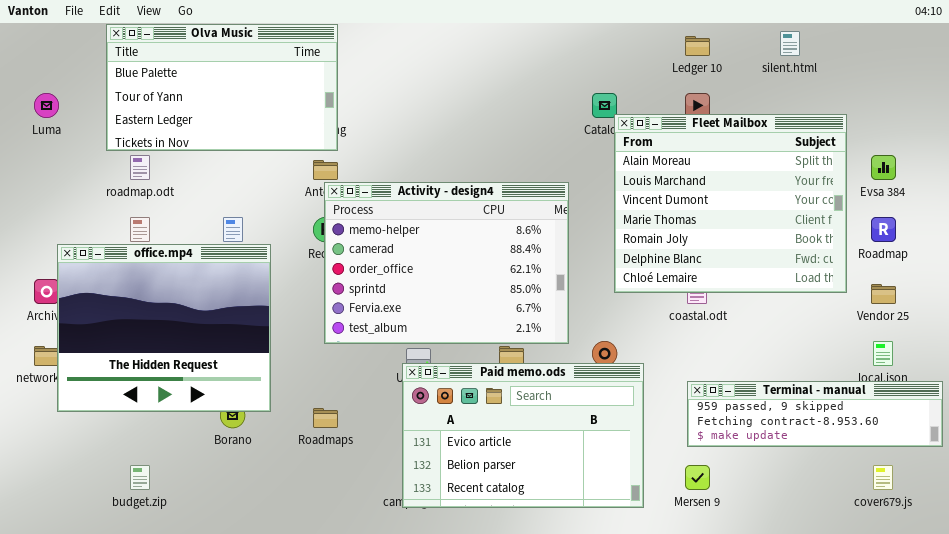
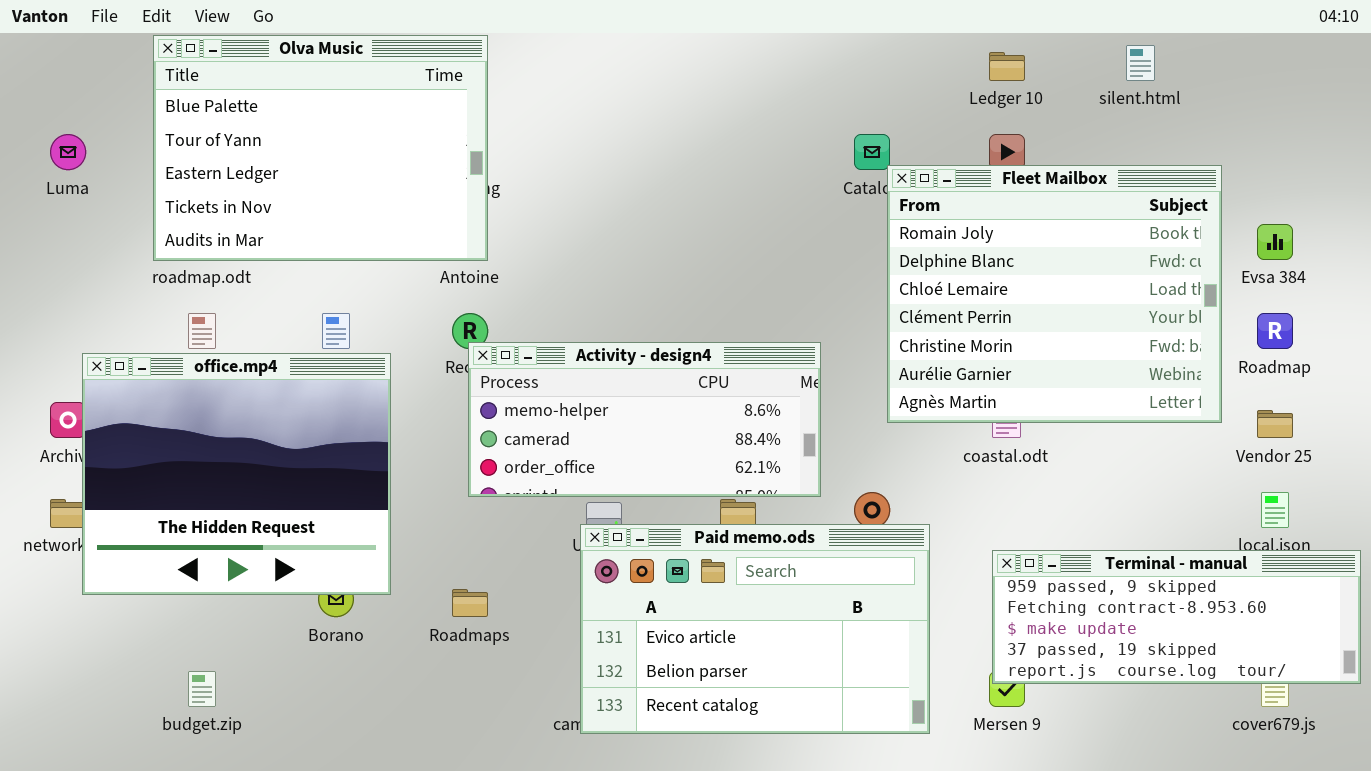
Olva Music: [106,24,338,151] -> [153,35,488,261], resized
Fleet Mailbox: [614,114,847,293] -> [887,165,1222,423], scrolled down 4 rows
Activity - design4: [324,182,569,344] -> [468,342,821,497], resized
Terminal - manual: [687,381,943,447] -> [992,550,1361,684], resized

